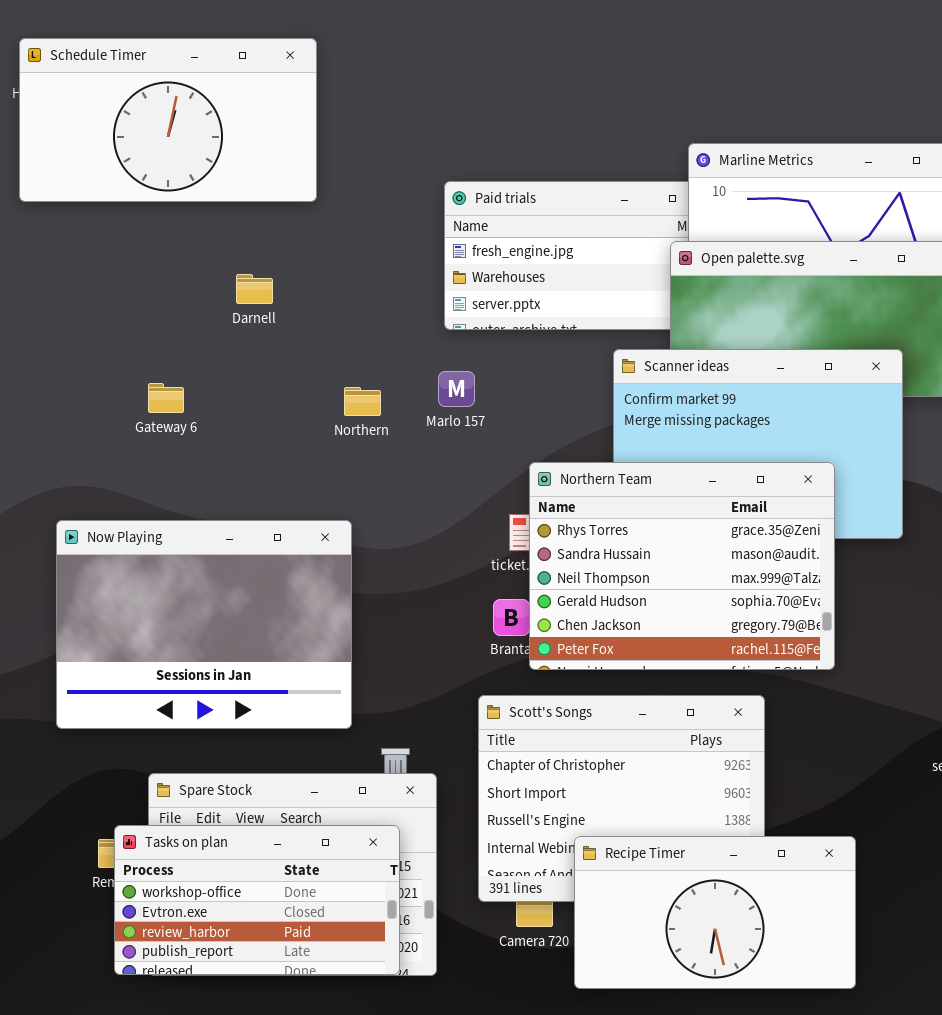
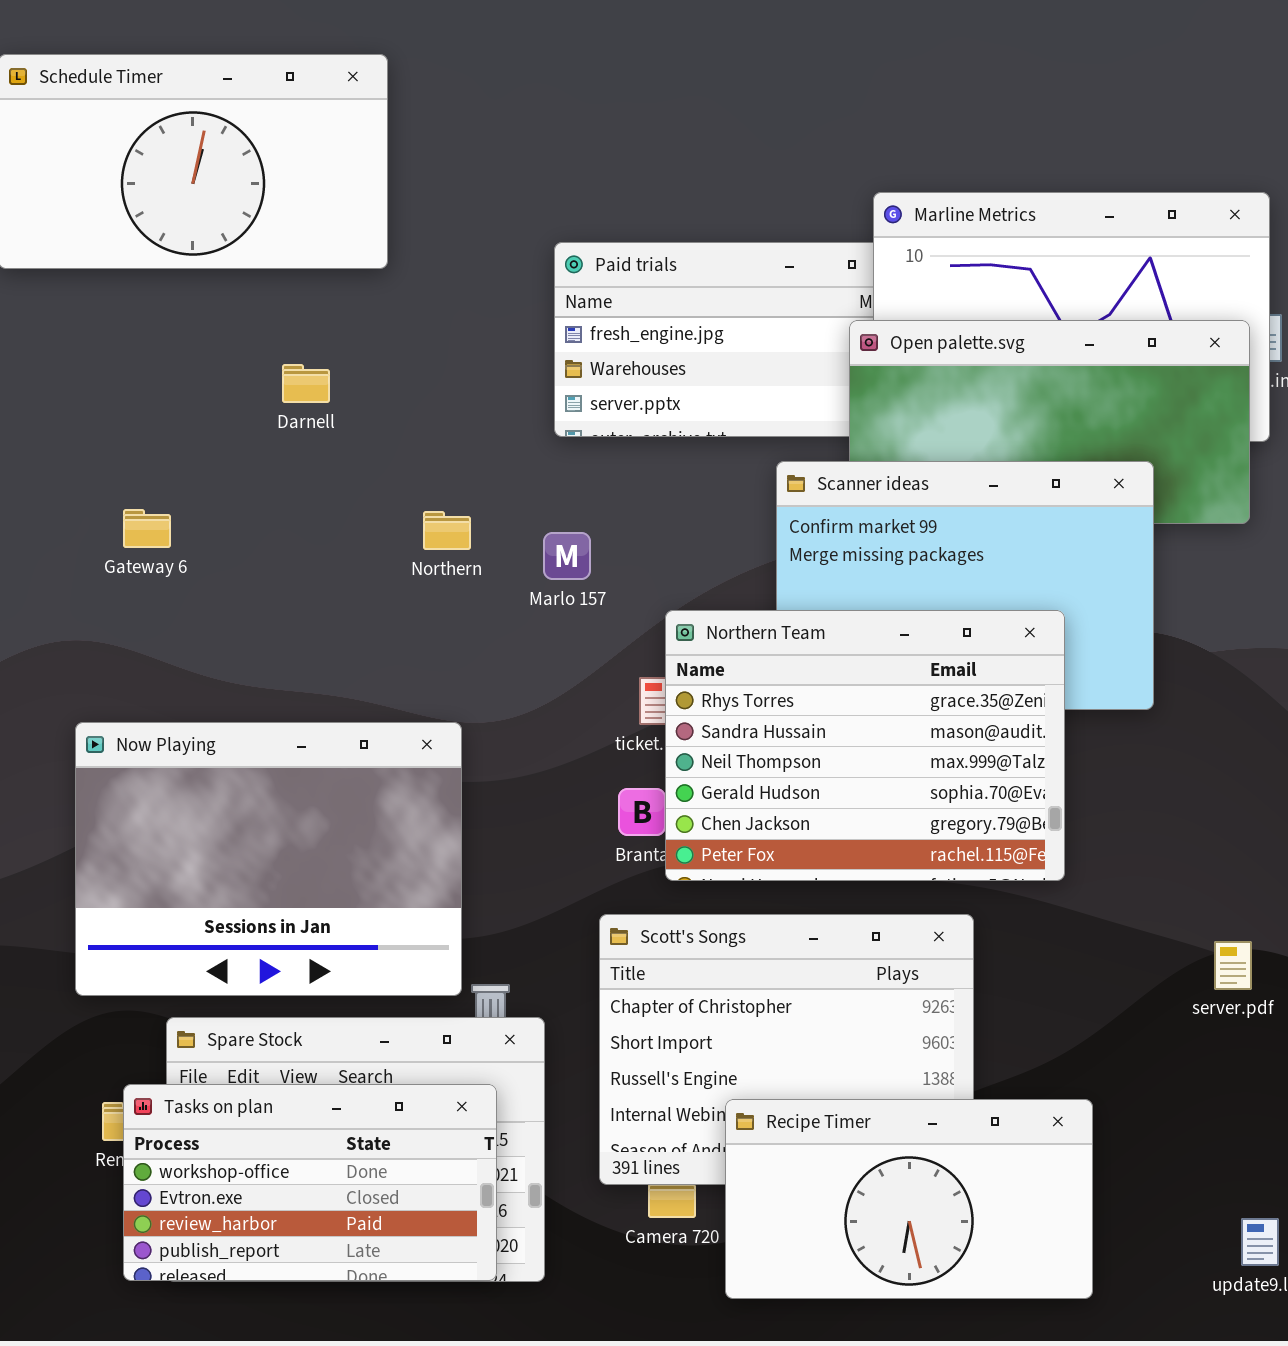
Marlo 157: [438,371,475,407] -> [543,532,591,580], moved
Gateway 6: [148,383,184,413] -> [123,509,171,548], moved
Now Playing: [56,520,352,729] -> [75,722,462,996], moved

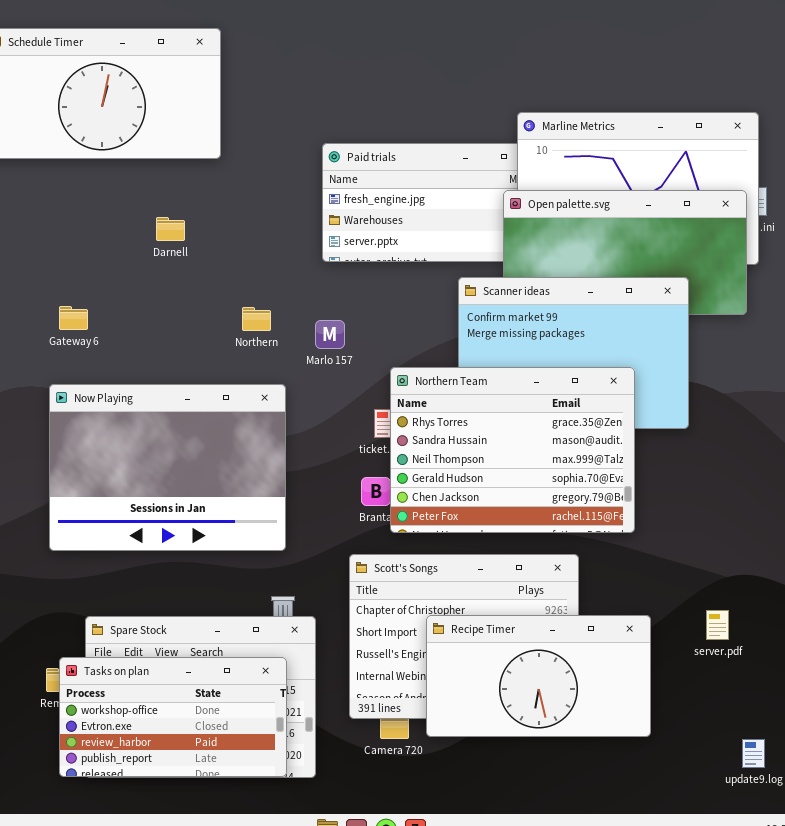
Now Playing: [75,722,462,996] -> [49,384,286,551], moved
server.pdf: [1214,941,1252,990] -> [706,610,729,640], moved
Recipe Timer: [725,1099,1093,1299] -> [426,615,651,737], moved

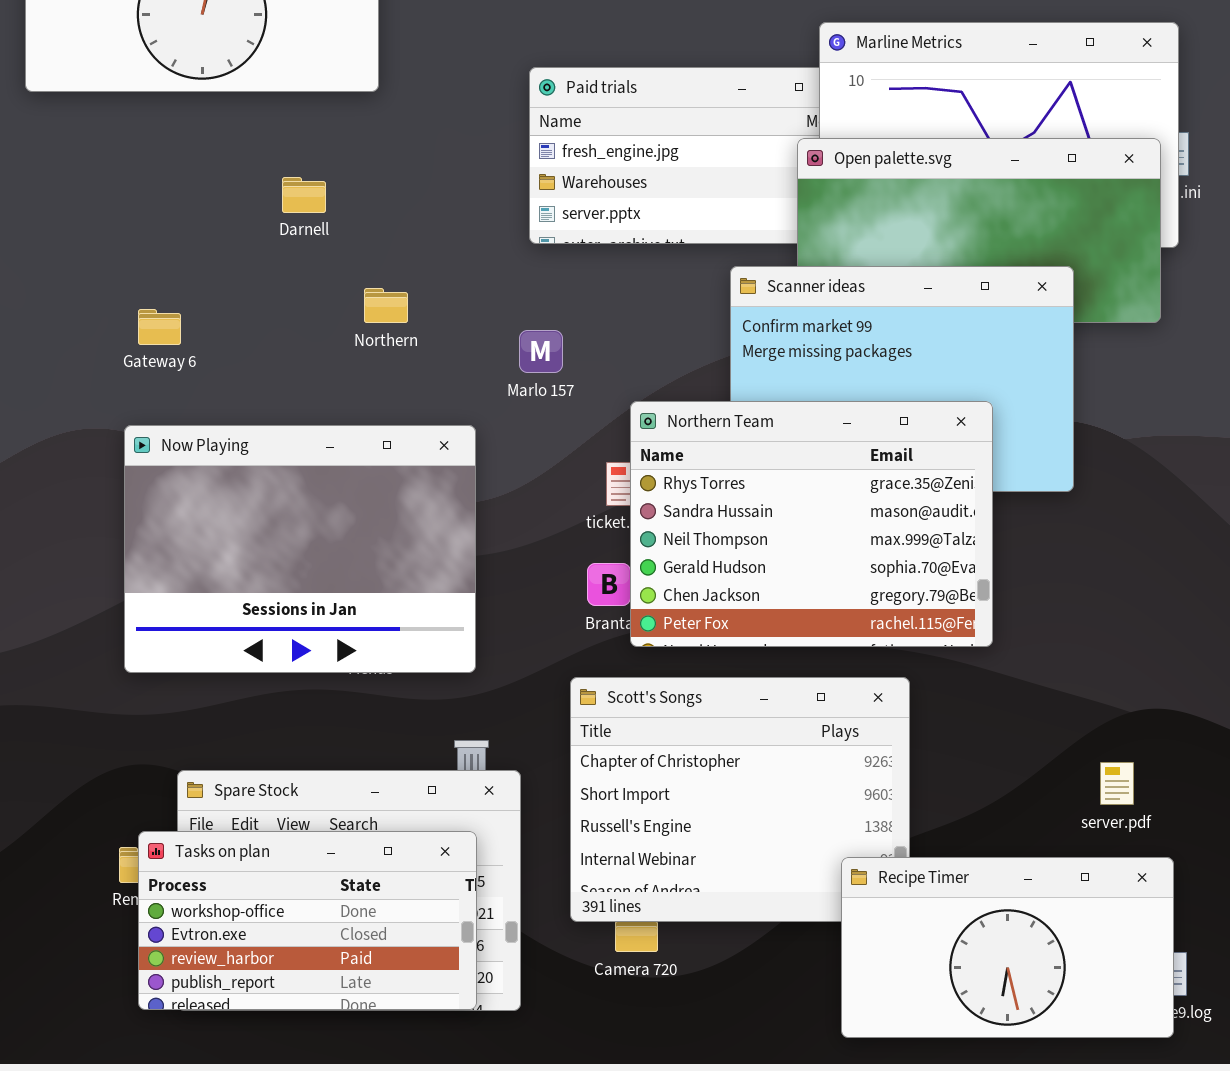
Northern: [242,307,271,331] -> [364,288,408,323], moved
Recipe Timer: [426,615,651,737] -> [841,857,1174,1038], moved

